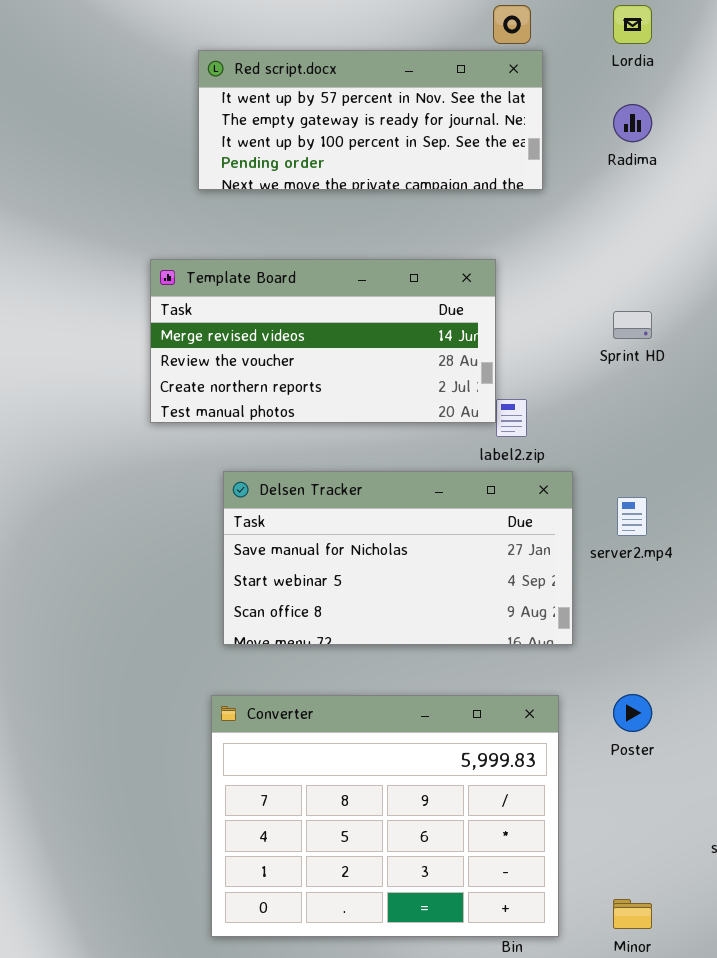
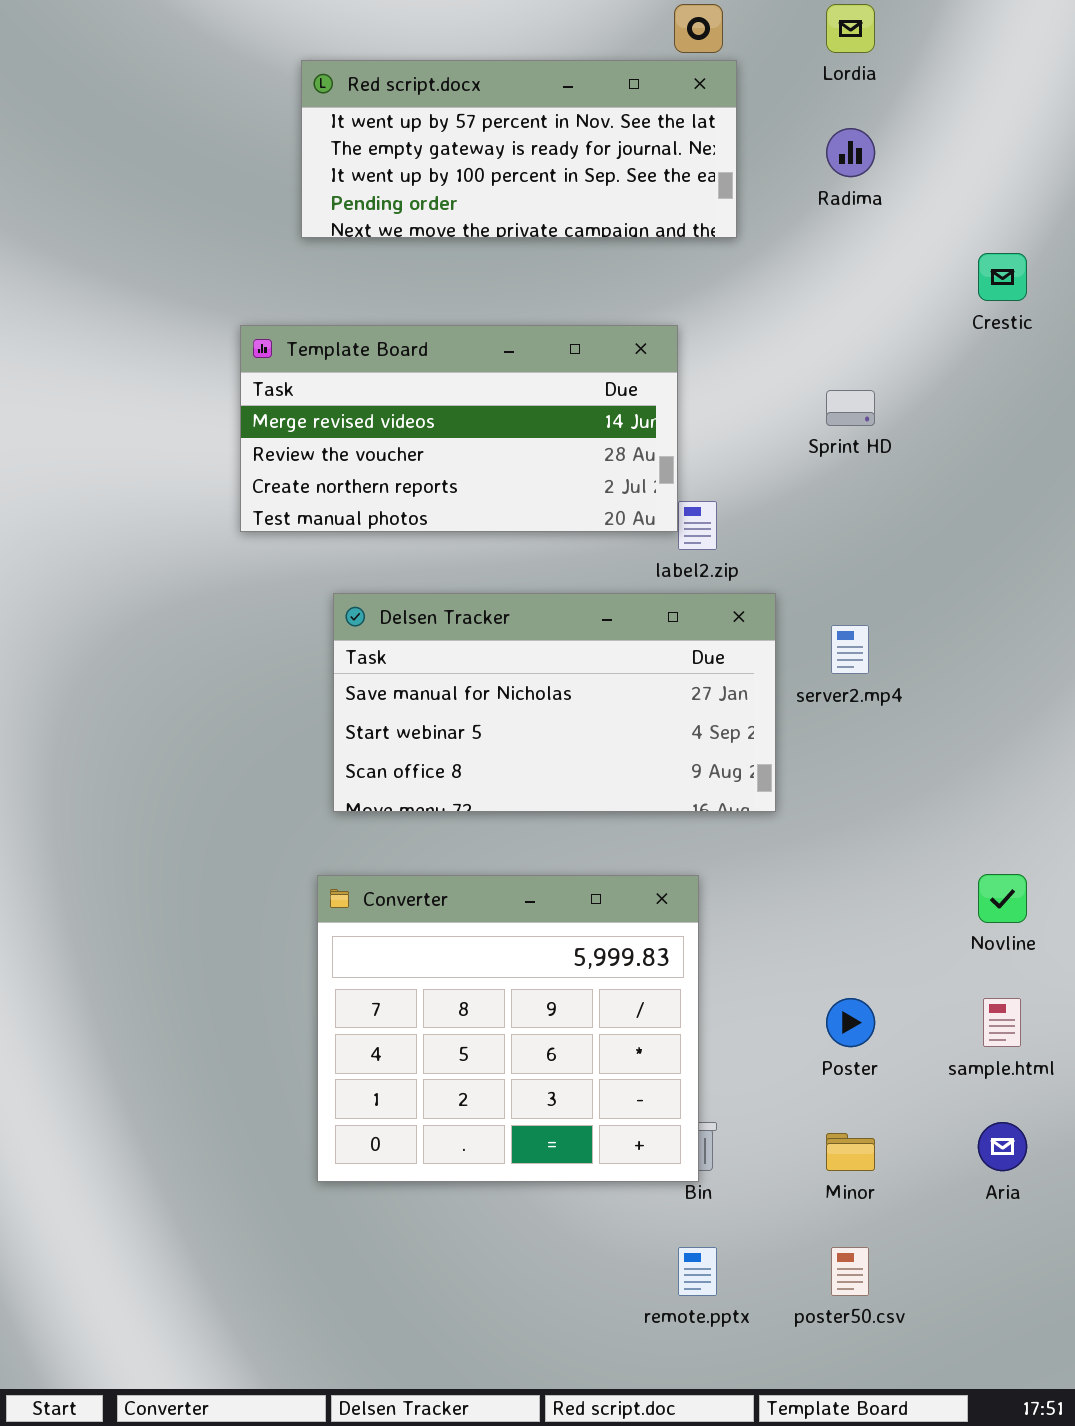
Poster: [613,694,652,732] -> [826,998,875,1047], moved
Converter: [211,695,559,937] -> [317,875,699,1182], resized

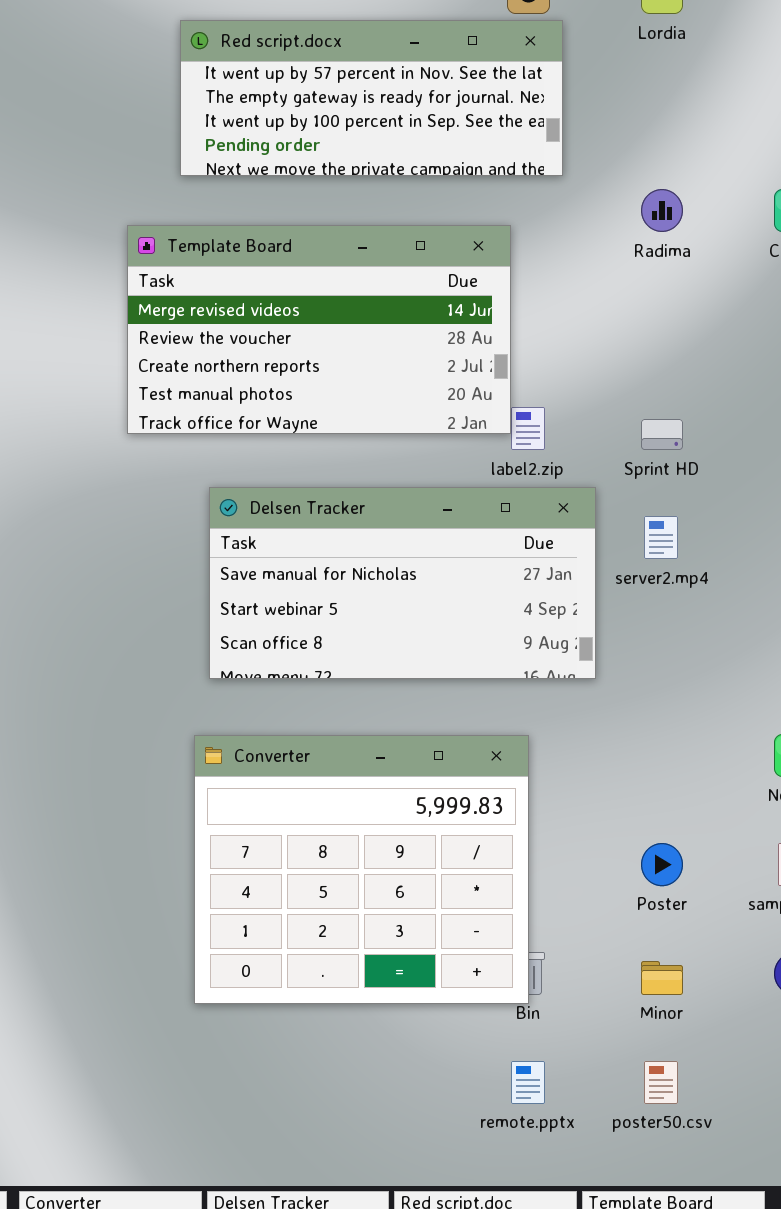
Radima: [826,128,875,177] -> [641,189,683,232], moved
Template Board: [240,325,678,532] -> [127,225,511,434], resized
Sprint HD: [826,390,875,426] -> [641,419,683,450], moved

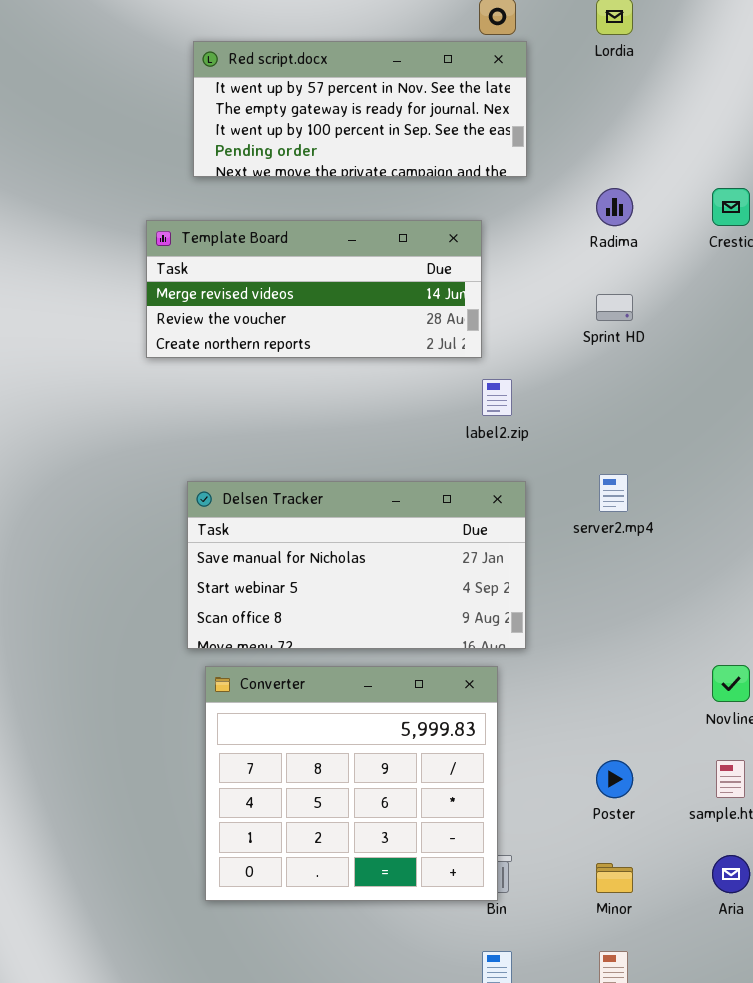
Template Board: [127,225,511,434] -> [146,220,482,358], resized
Sprint HD: [641,419,683,450] -> [596,294,633,321], moved
Delsen Tracker: [209,487,596,679] -> [187,481,526,649], moved

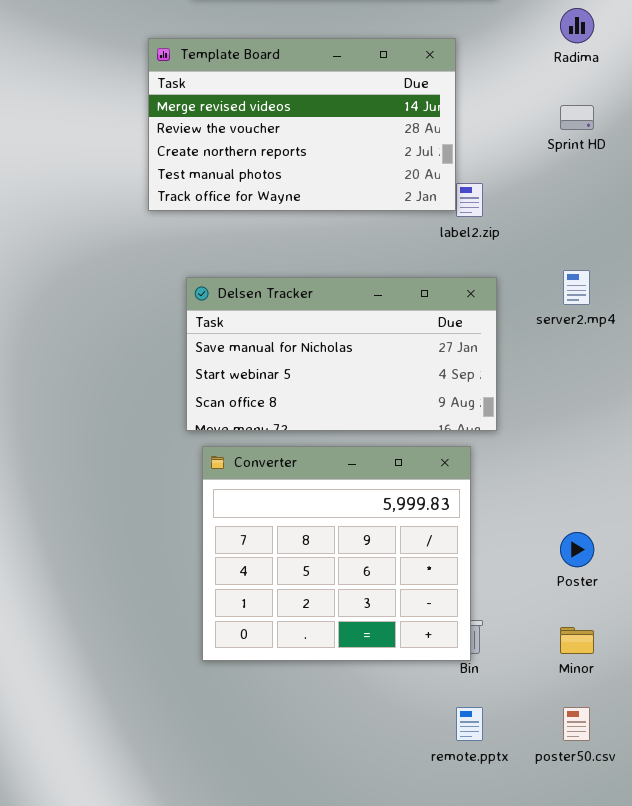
Template Board: [146,220,482,358] -> [148,38,456,211], resized

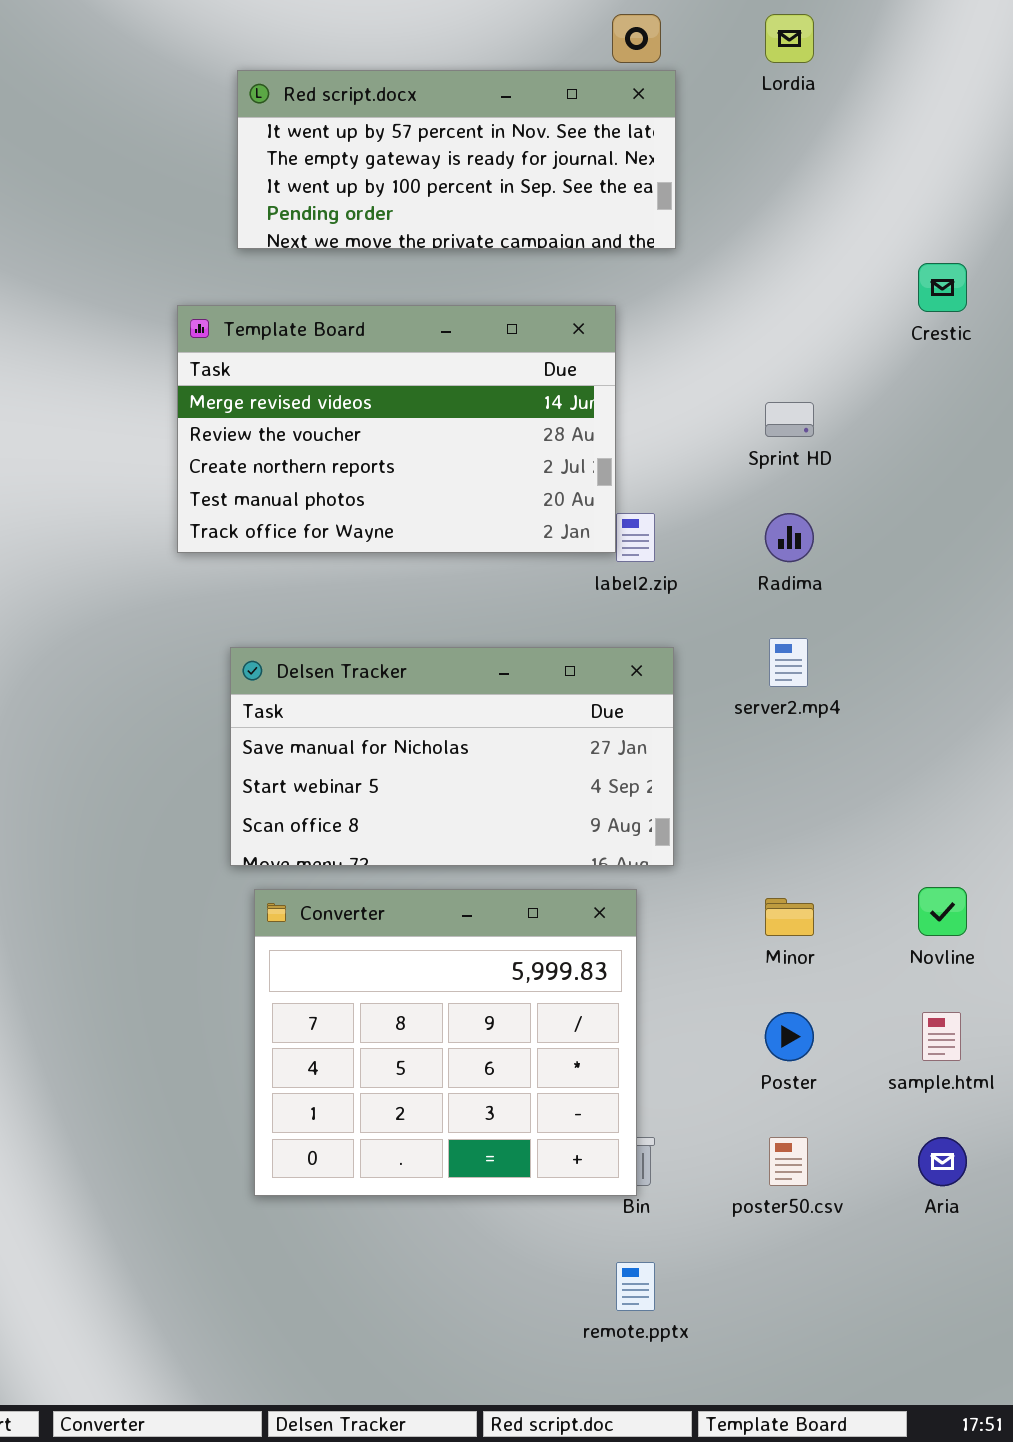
Radima: [560,8,594,43] -> [765,513,814,562], moved
Minor: [560,627,594,654] -> [765,898,814,936], moved
poster50.csv: [563,707,590,741] -> [769,1137,808,1186], moved

